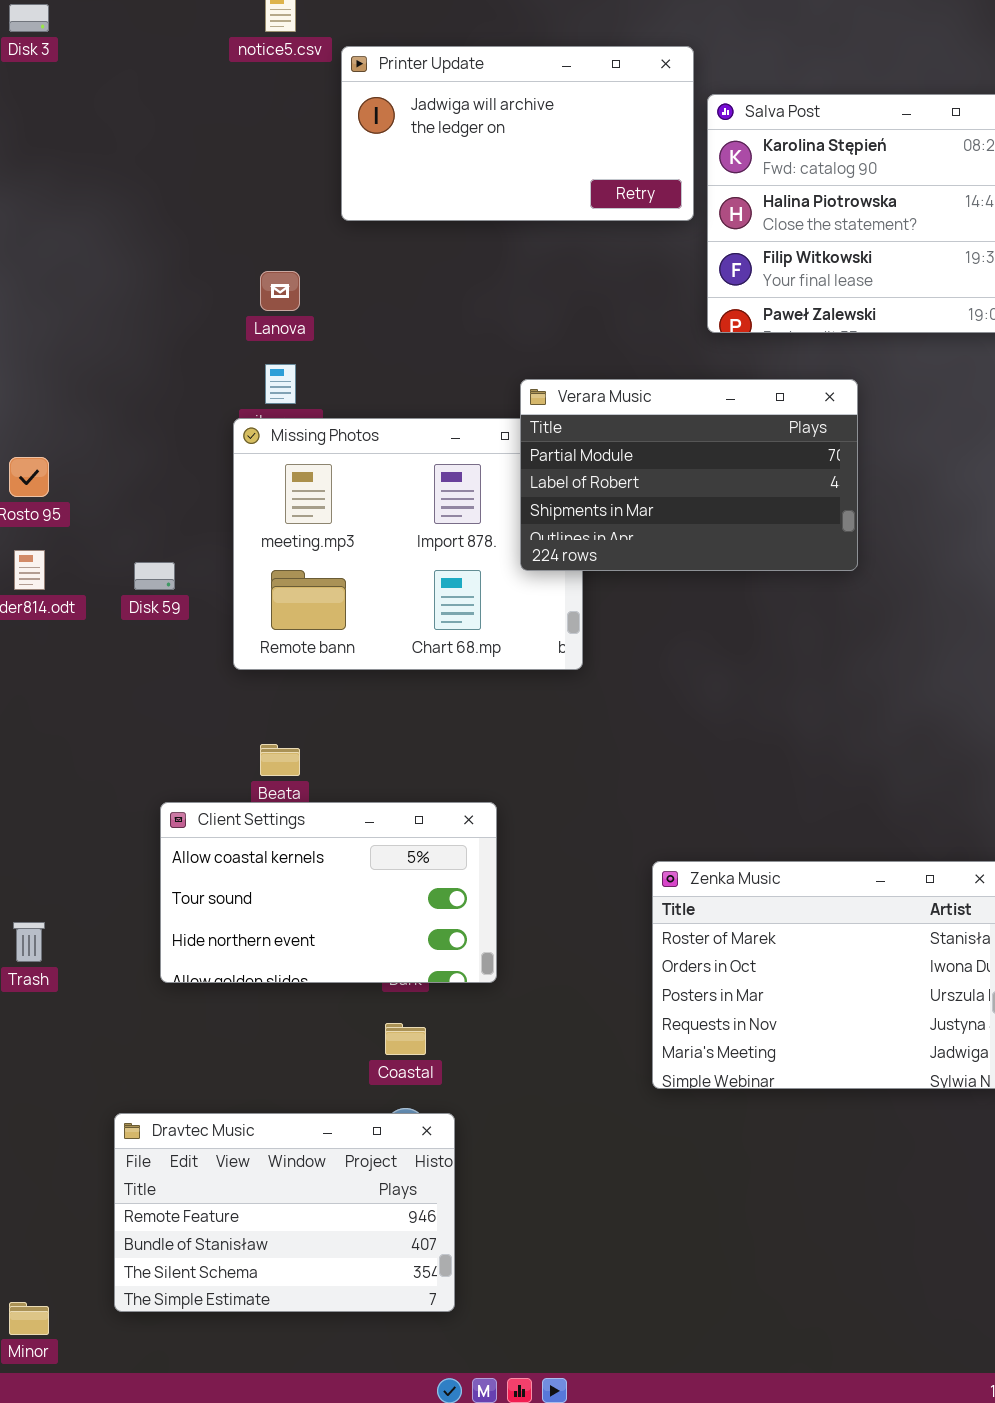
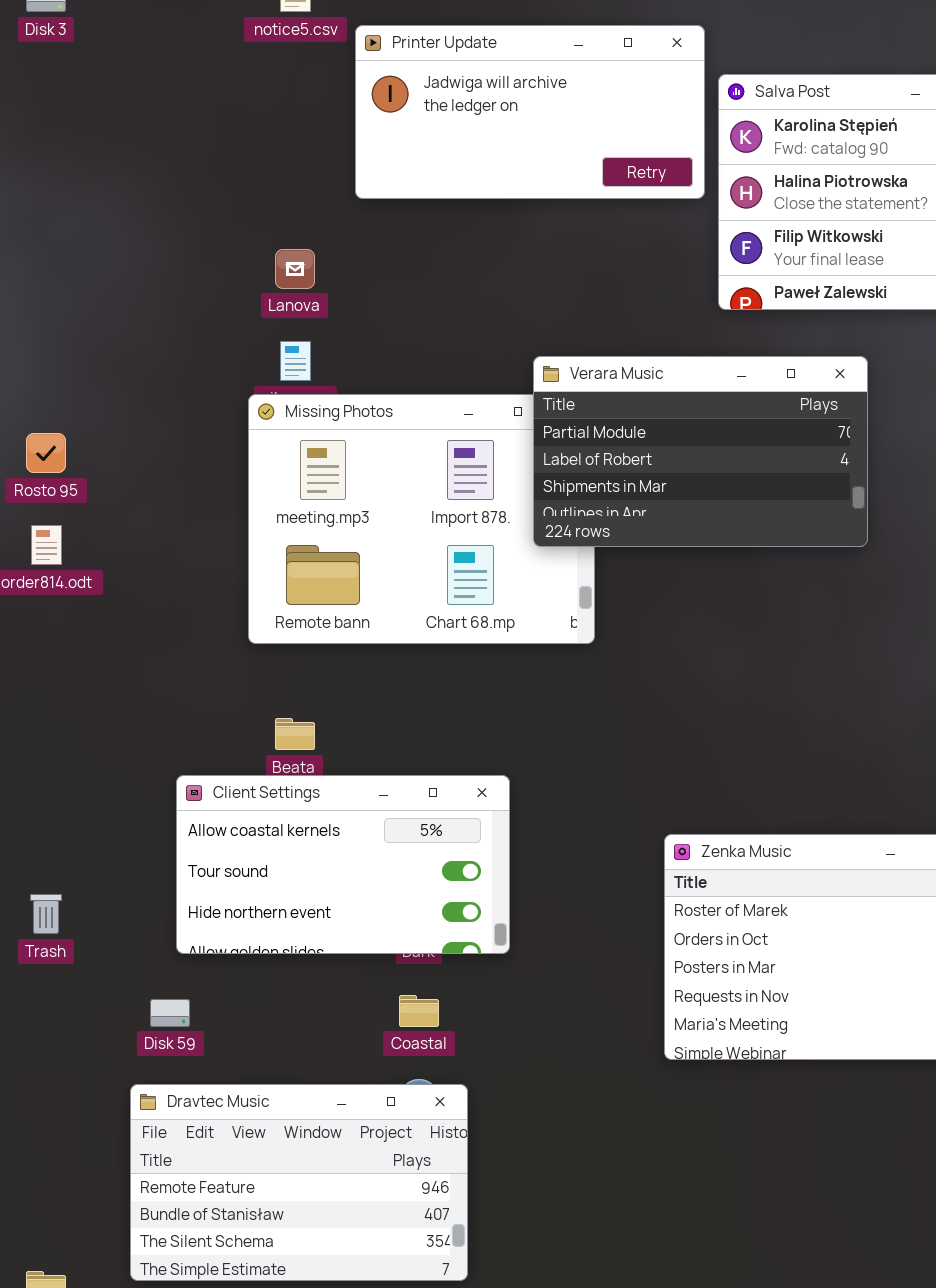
Disk 59: [134,562,175,590] -> [150,999,190,1027], moved

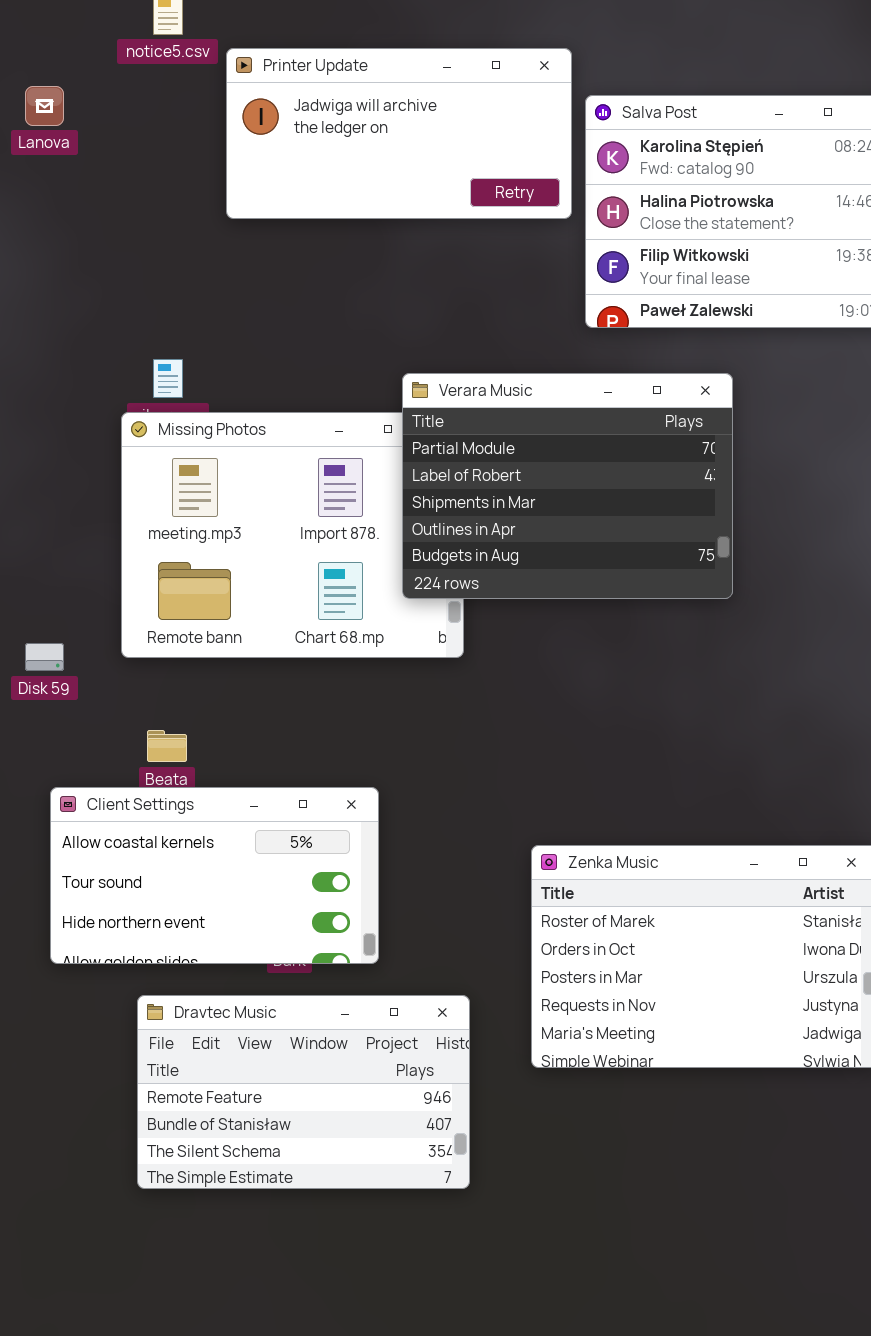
Lanova: [275,249,315,289] -> [25,86,64,126], moved
Verara Music: [533,356,868,547] -> [402,373,733,599], resized
Disk 59: [150,999,190,1027] -> [25,643,64,671], moved
Dravtec Music: [130,1084,468,1281] -> [137,995,470,1189], moved

